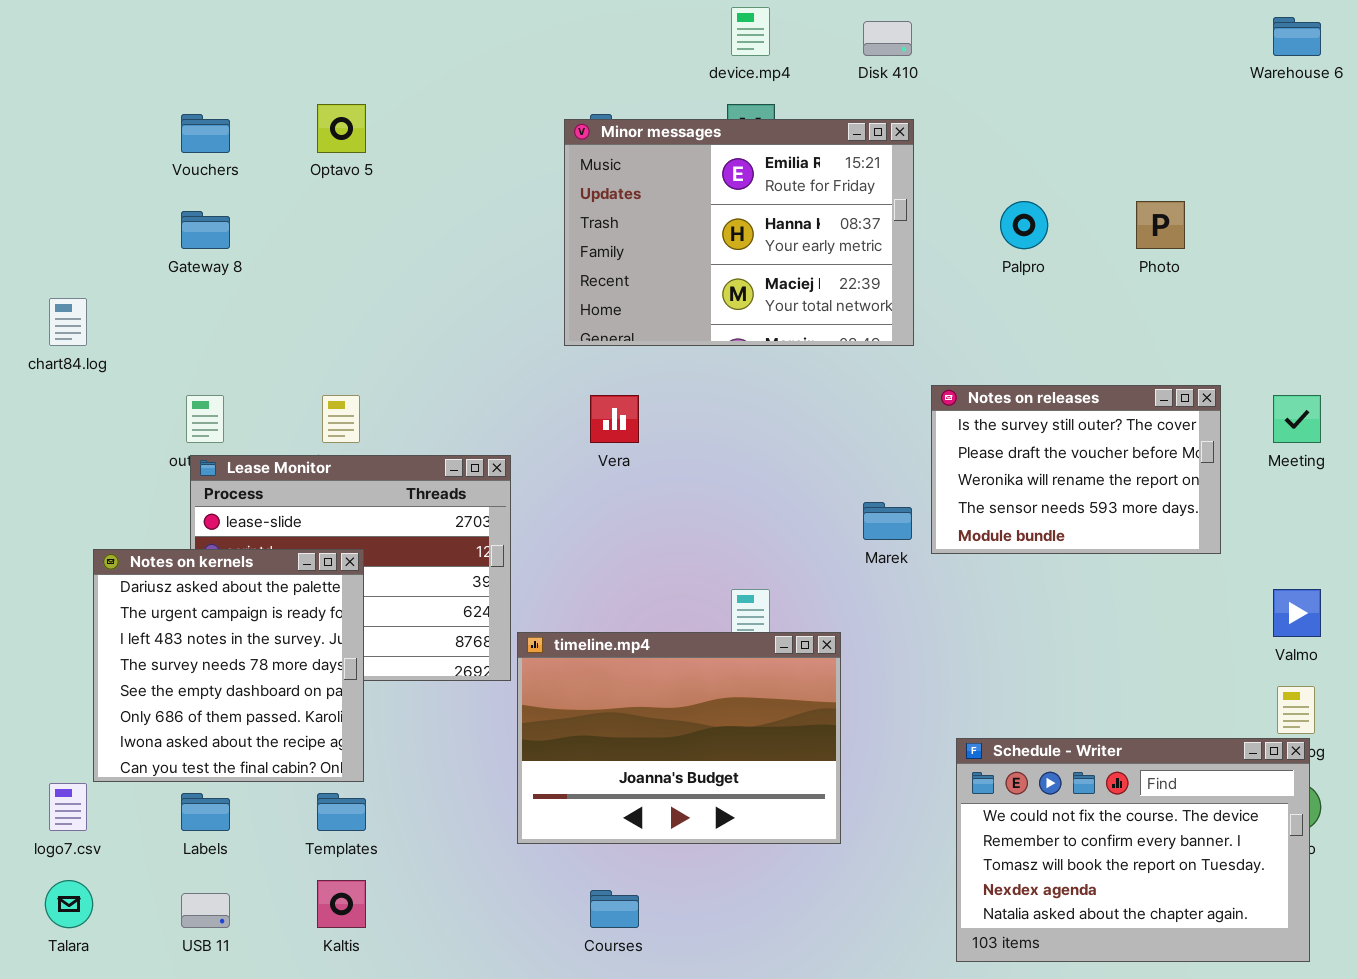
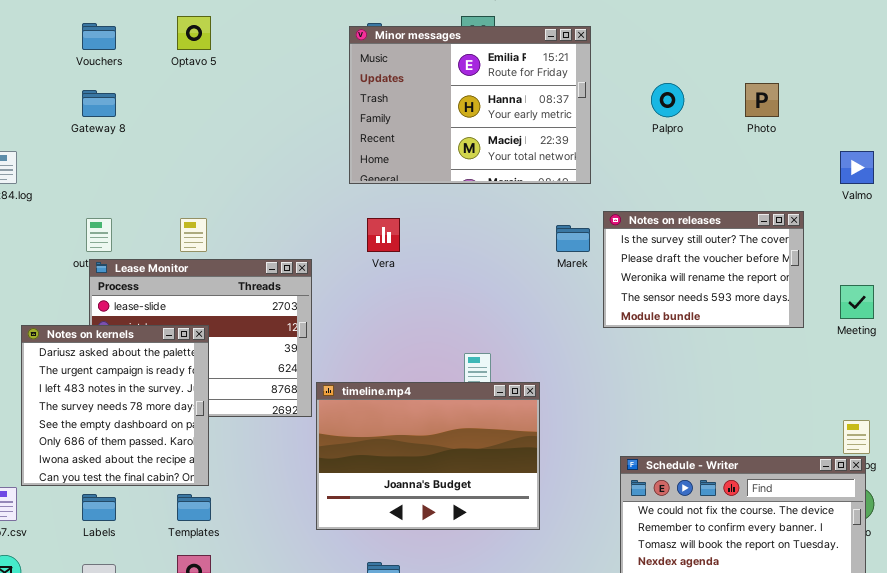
Meeting: [1273,395,1321,443] -> [840,285,874,319], moved
Marek: [863,502,912,540] -> [556,225,590,252], moved
Valmo: [1273,589,1321,637] -> [840,151,874,184], moved

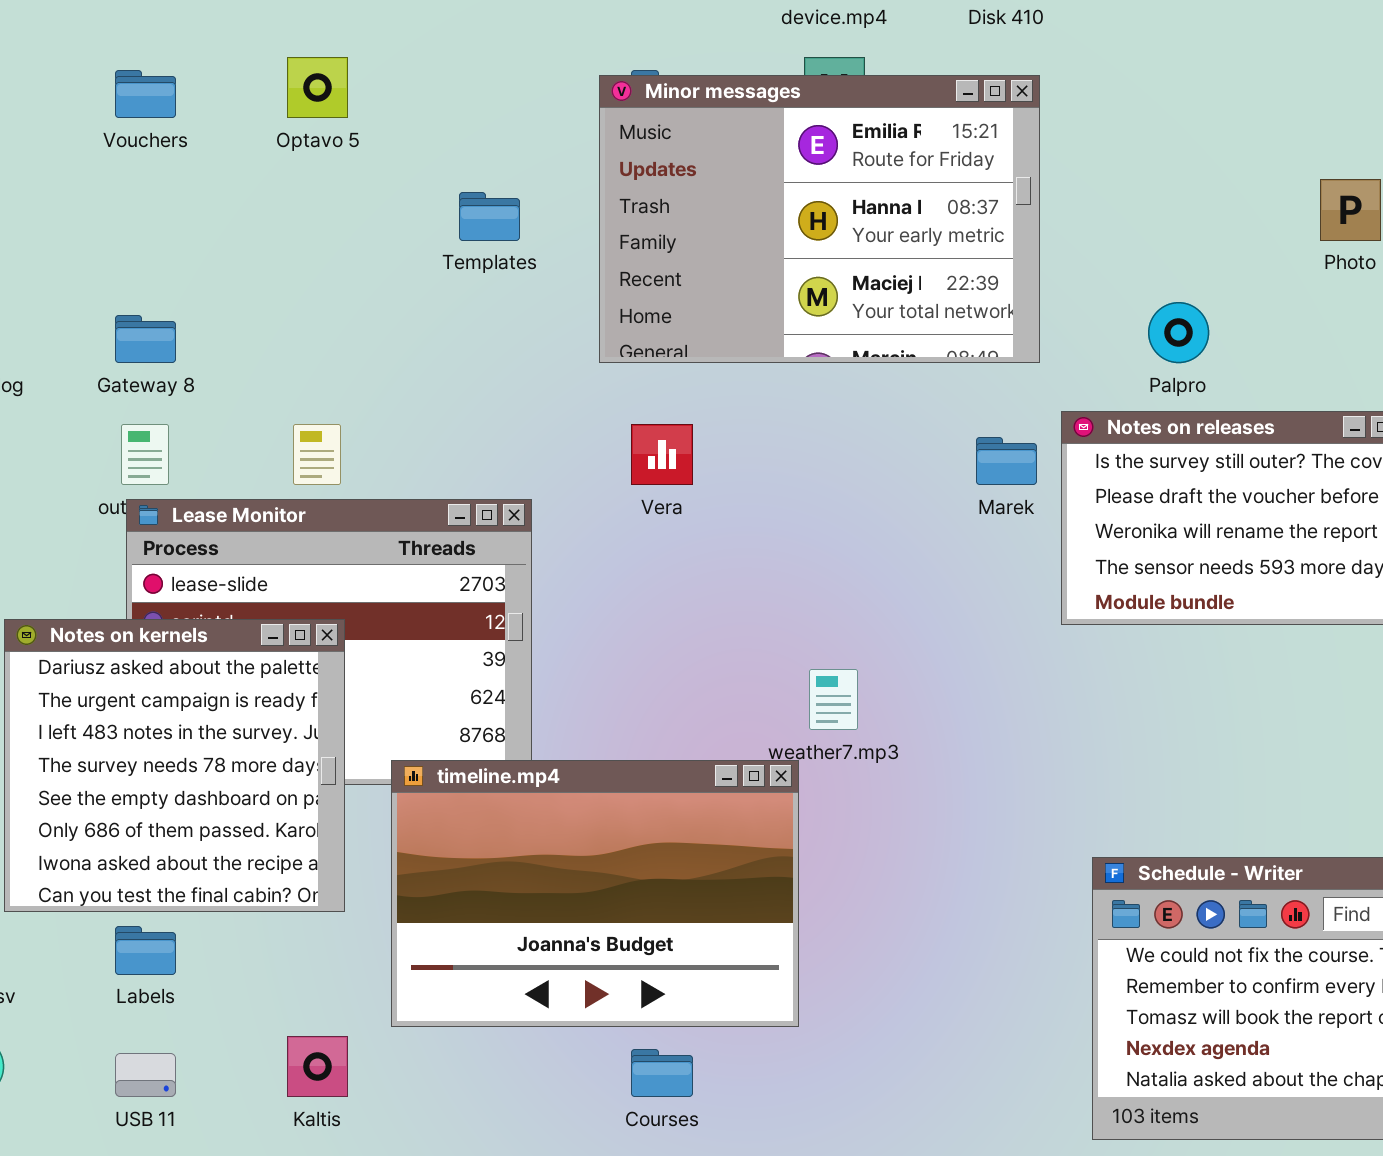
Palpro: [651,83,684,117] -> [1148,302,1209,363], moved
Gateway 8: [82,90,116,117] -> [115,315,176,363], moved
timeline.mp4: [316,382,540,530] -> [391,760,799,1027], moved
Templates: [177,494,211,521] -> [459,192,520,241], moved

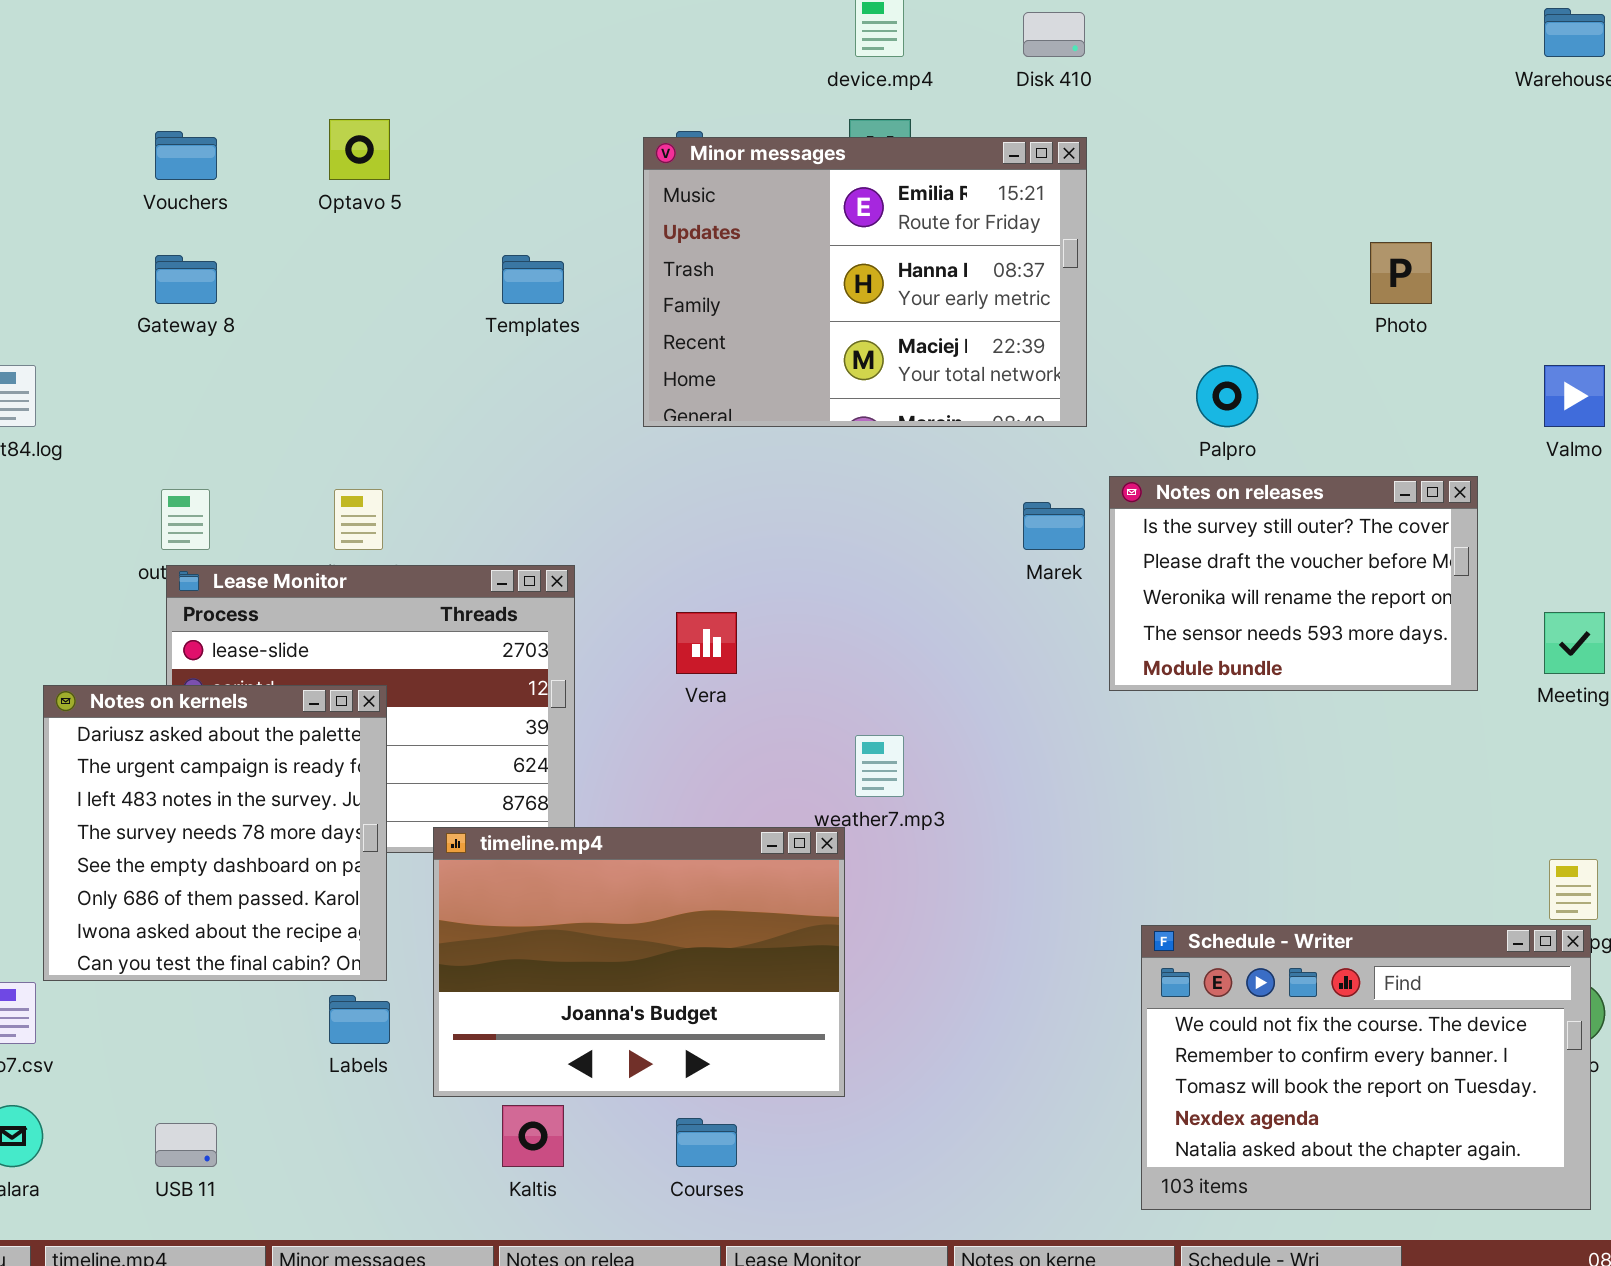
Gateway 8: [115,315,176,363] -> [155,255,217,304], moved
Vera: [631,424,693,485] -> [676,612,737,674], moved
Labels: [115,926,176,975] -> [329,995,390,1044], moved
Kaltis: [287,1036,348,1097] -> [502,1105,564,1167], moved

